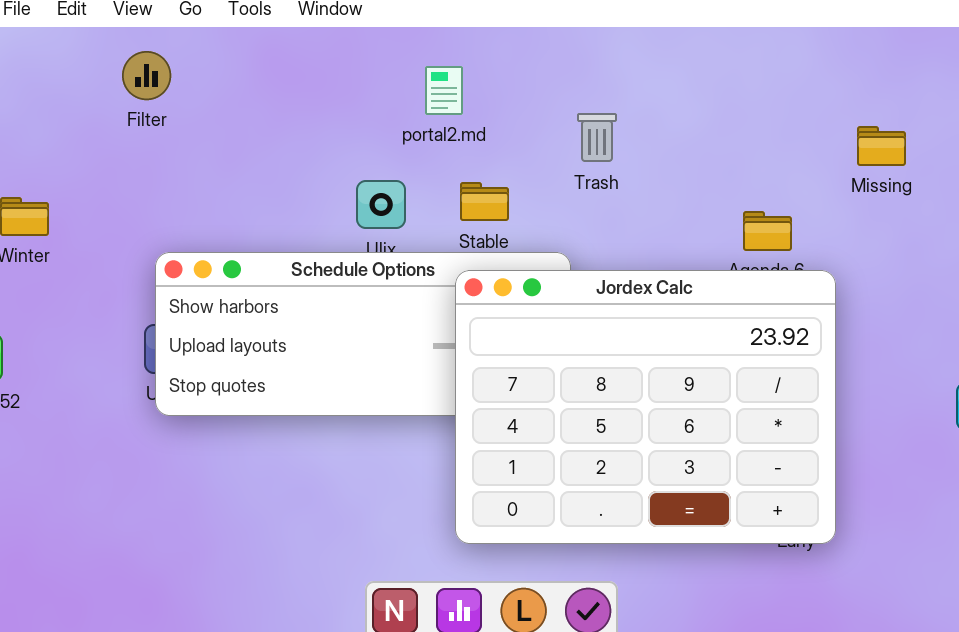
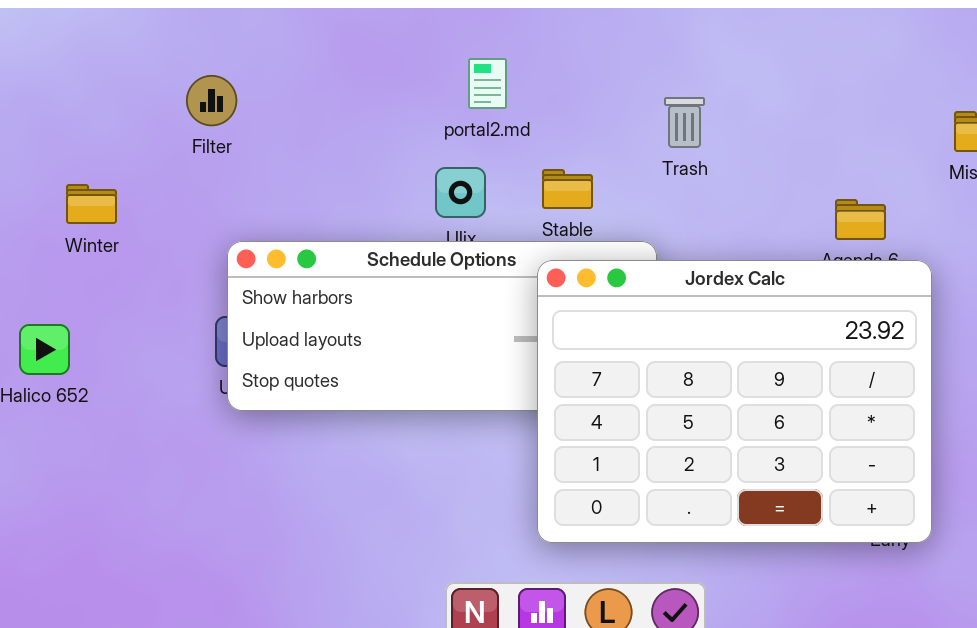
Filter: [122,51,171,100] -> [186,75,237,126], moved
portal2.md: [425,66,463,115] -> [468,58,507,109], moved

